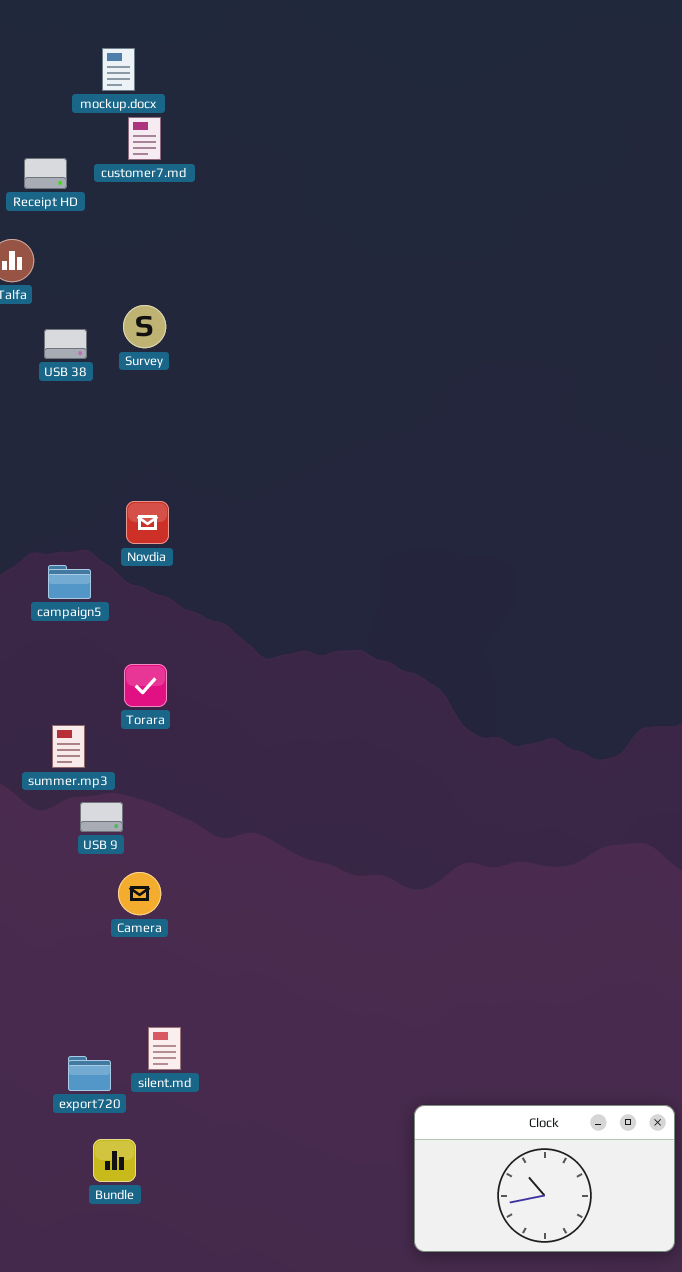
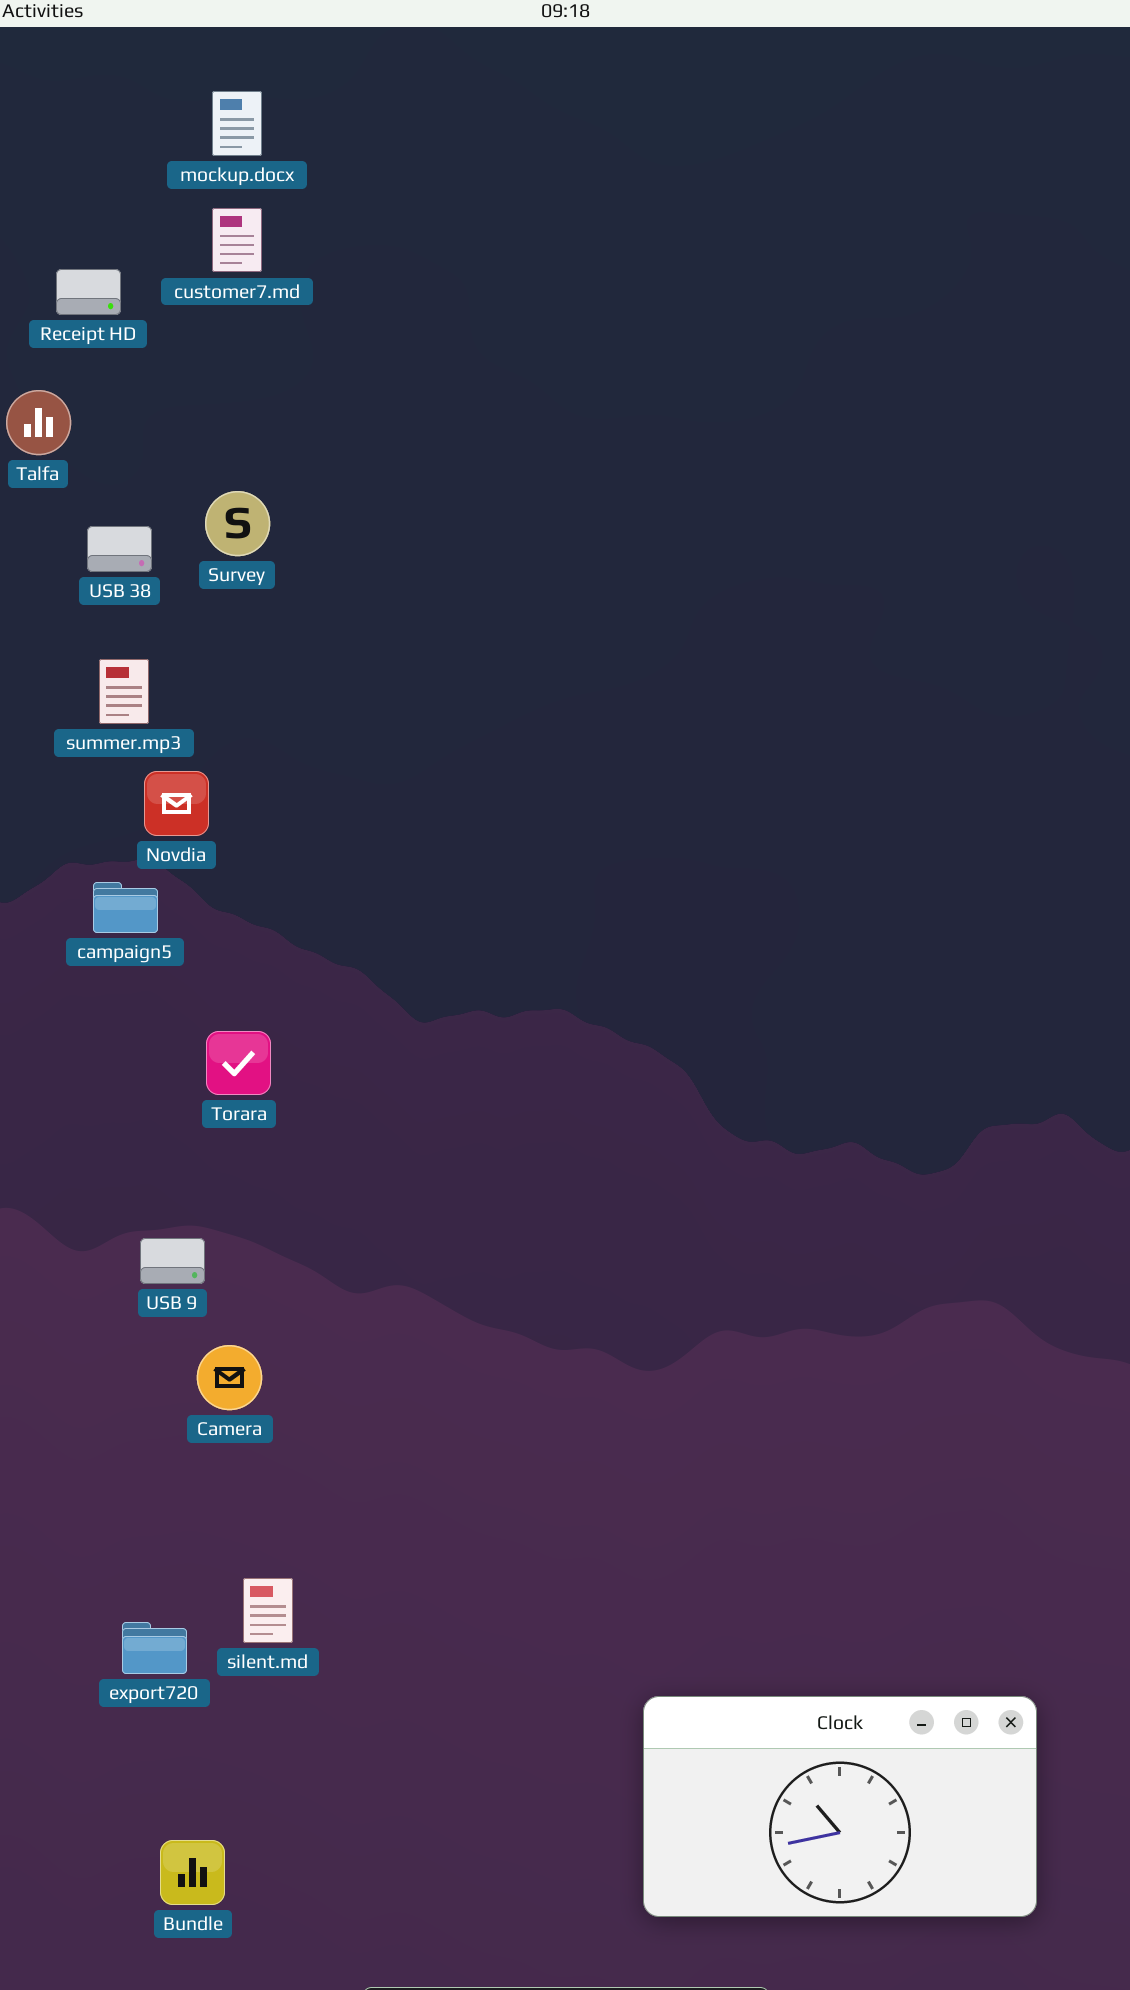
mockup.docx: [102,48,135,91] -> [212,91,262,156], moved
Novdia: [126,501,169,544] -> [144,771,209,836], moved
summer.mp3: [52,725,85,768] -> [99,659,149,724], moved
Bundle: [93,1139,136,1182] -> [160,1840,225,1905], moved

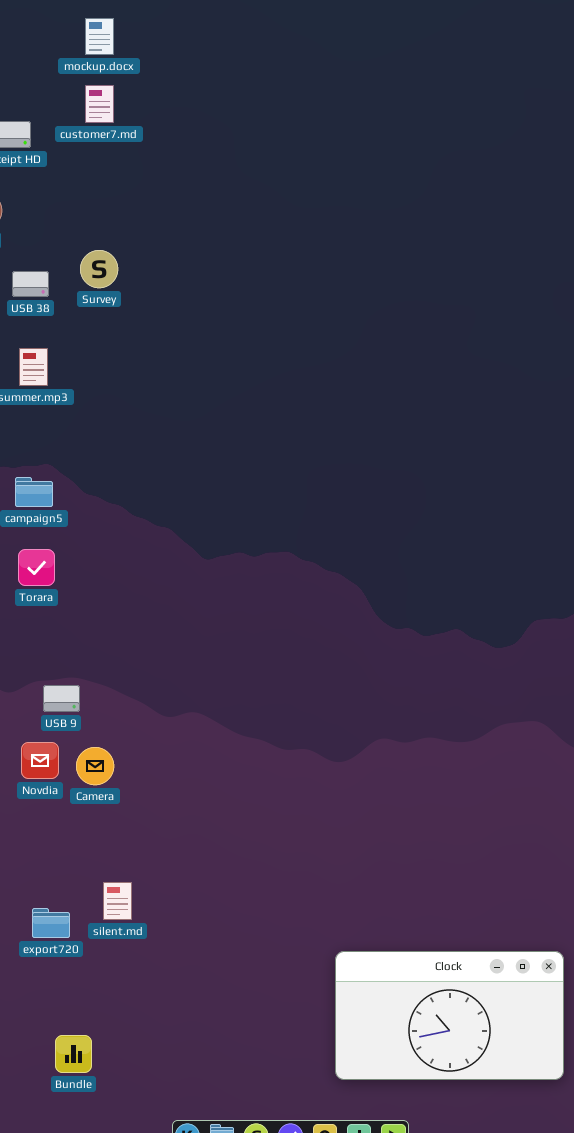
Novdia: [144,771,209,836] -> [21,742,59,779], moved
Torara: [206,1031,271,1095] -> [18,549,55,586], moved

